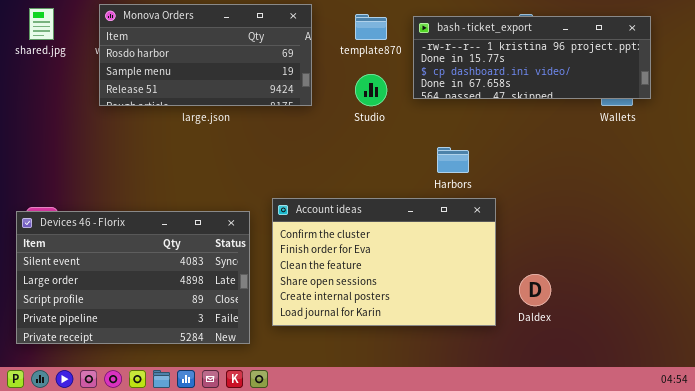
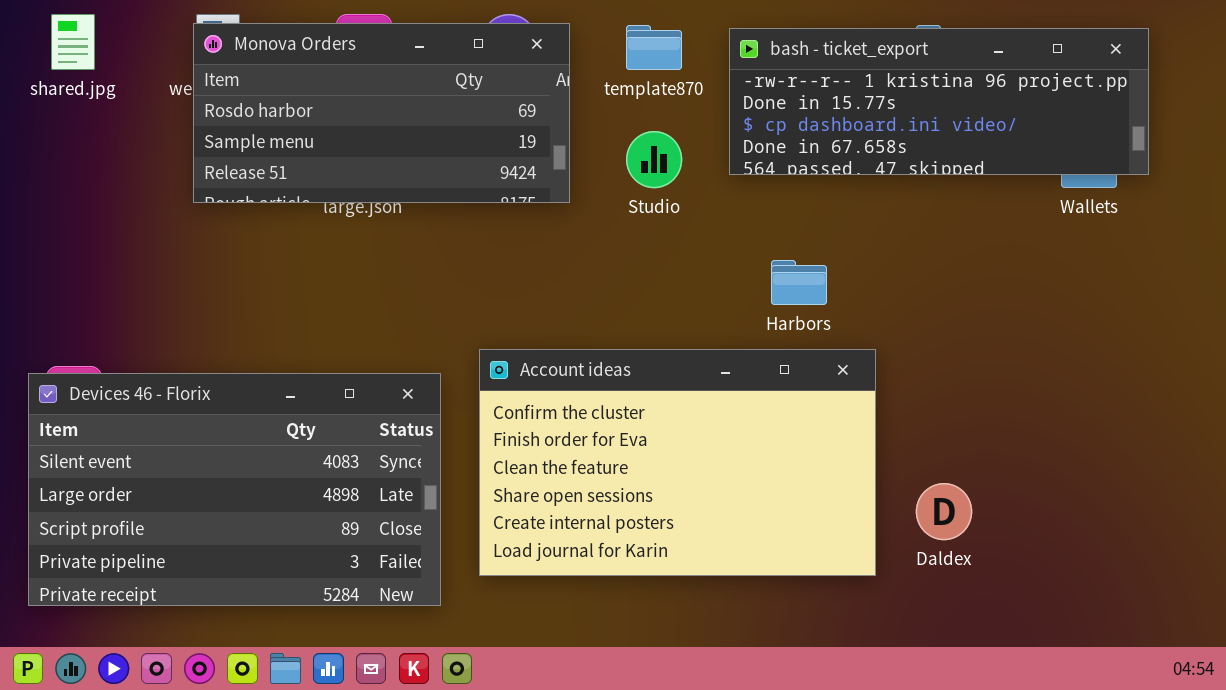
Monova Orders: [99,4,312,106] -> [193,23,570,203], moved

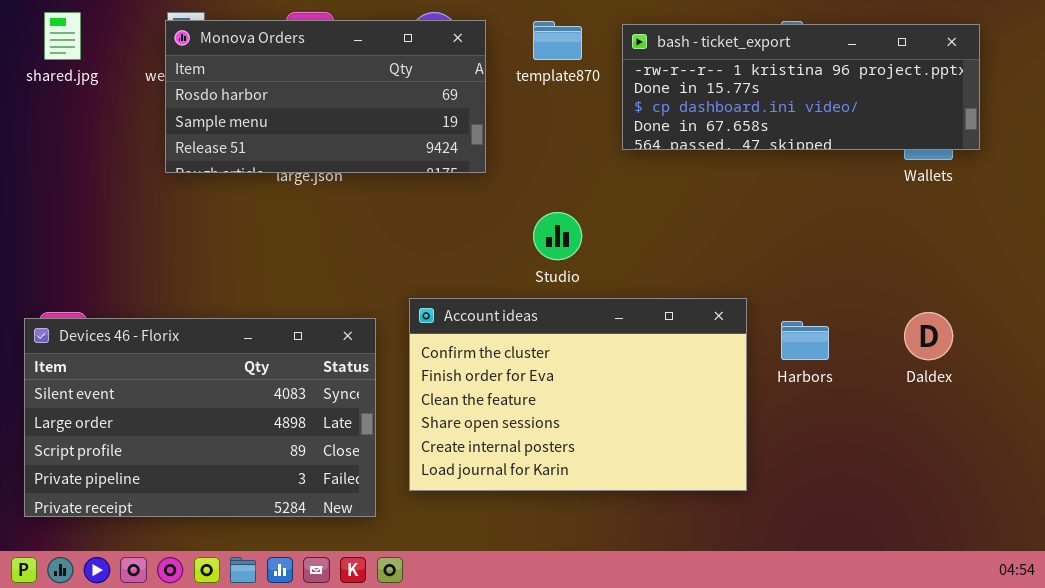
Studio: [626,131,682,188] -> [533,212,582,260], moved
Harbors: [771,260,827,305] -> [781,321,829,360], moved
Daldex: [916,483,972,540] -> [904,312,953,360], moved

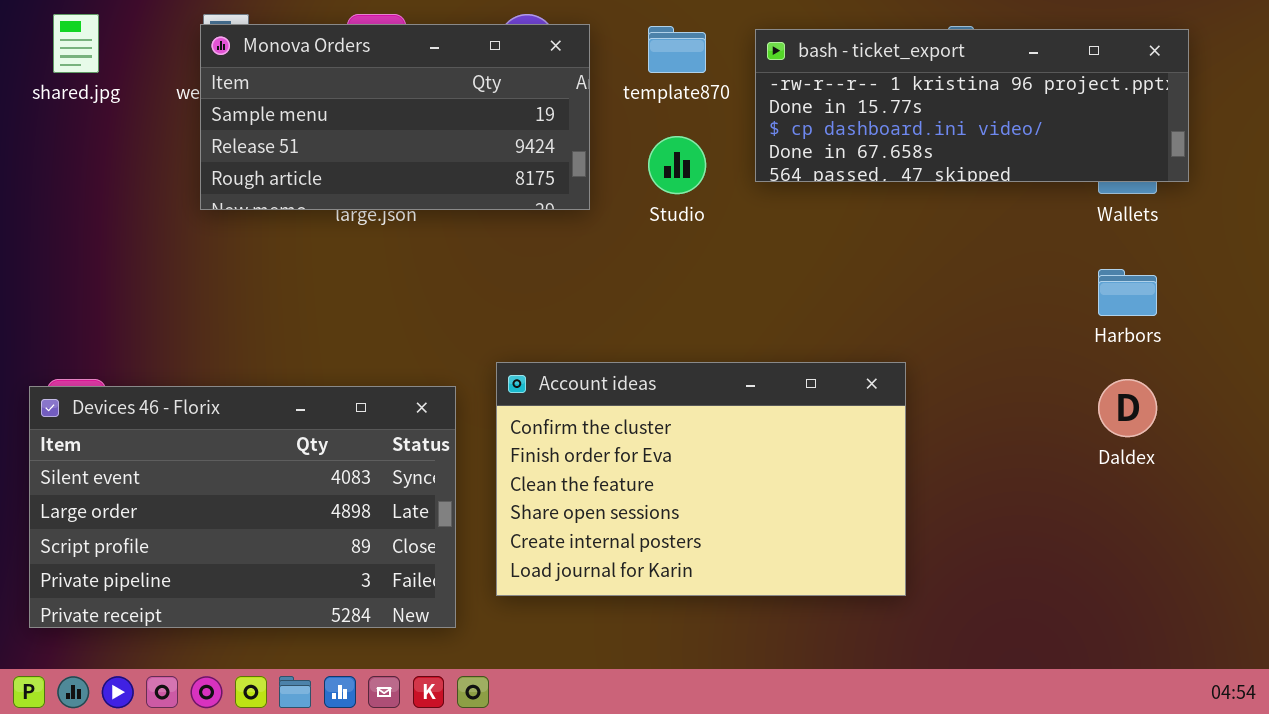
Monova Orders: [165,20,486,173] -> [200,24,590,210], scrolled down 1 row
Studio: [533,212,582,260] -> [648,136,706,194], moved
Harbors: [781,321,829,360] -> [1098,269,1157,316], moved

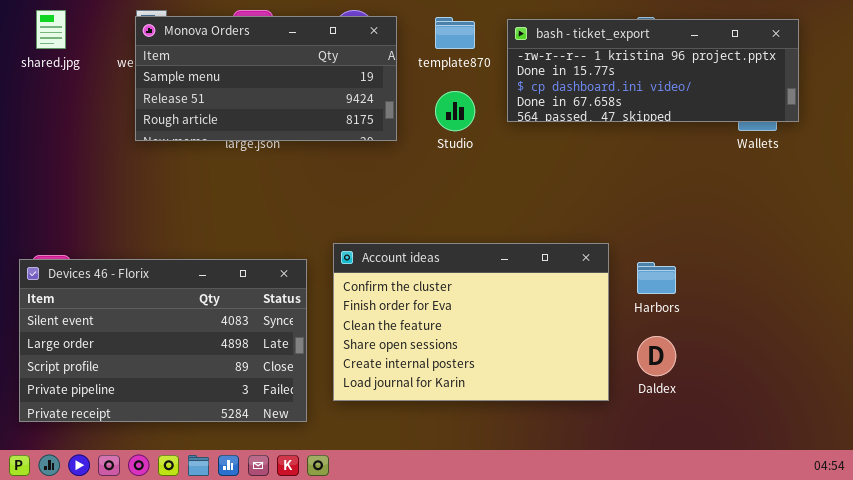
Harbors: [1098,269,1157,316] -> [637,262,676,294], moved
Daldex: [1098,379,1157,437] -> [637,336,676,376], moved

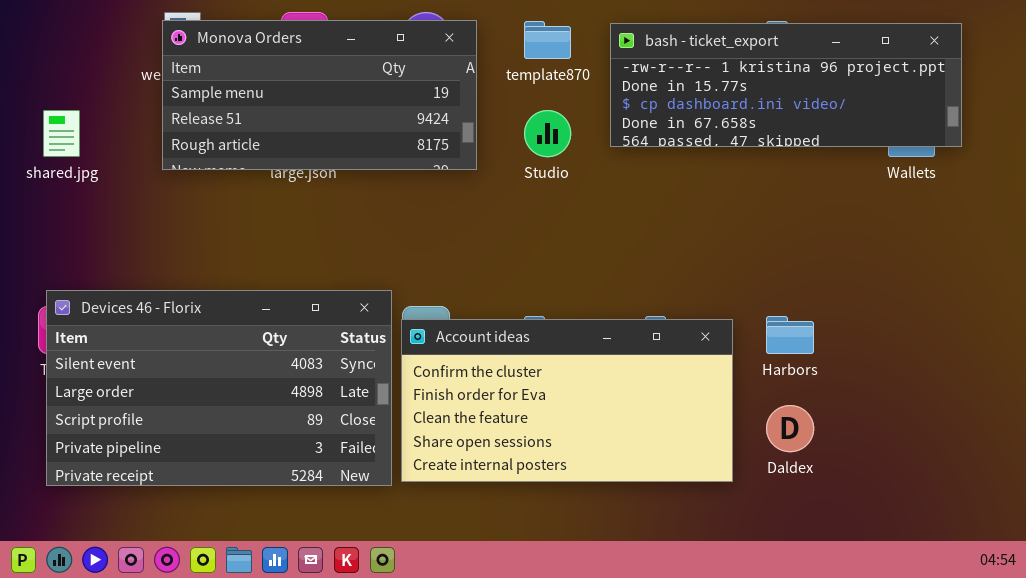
shared.jpg: [36,10,66,49] -> [43,110,80,157], moved
Account ideas: [333,243,609,401] -> [401,319,733,482], resized
Devices 46 - Florix: [19,259,307,422] -> [46,290,392,486], moved

